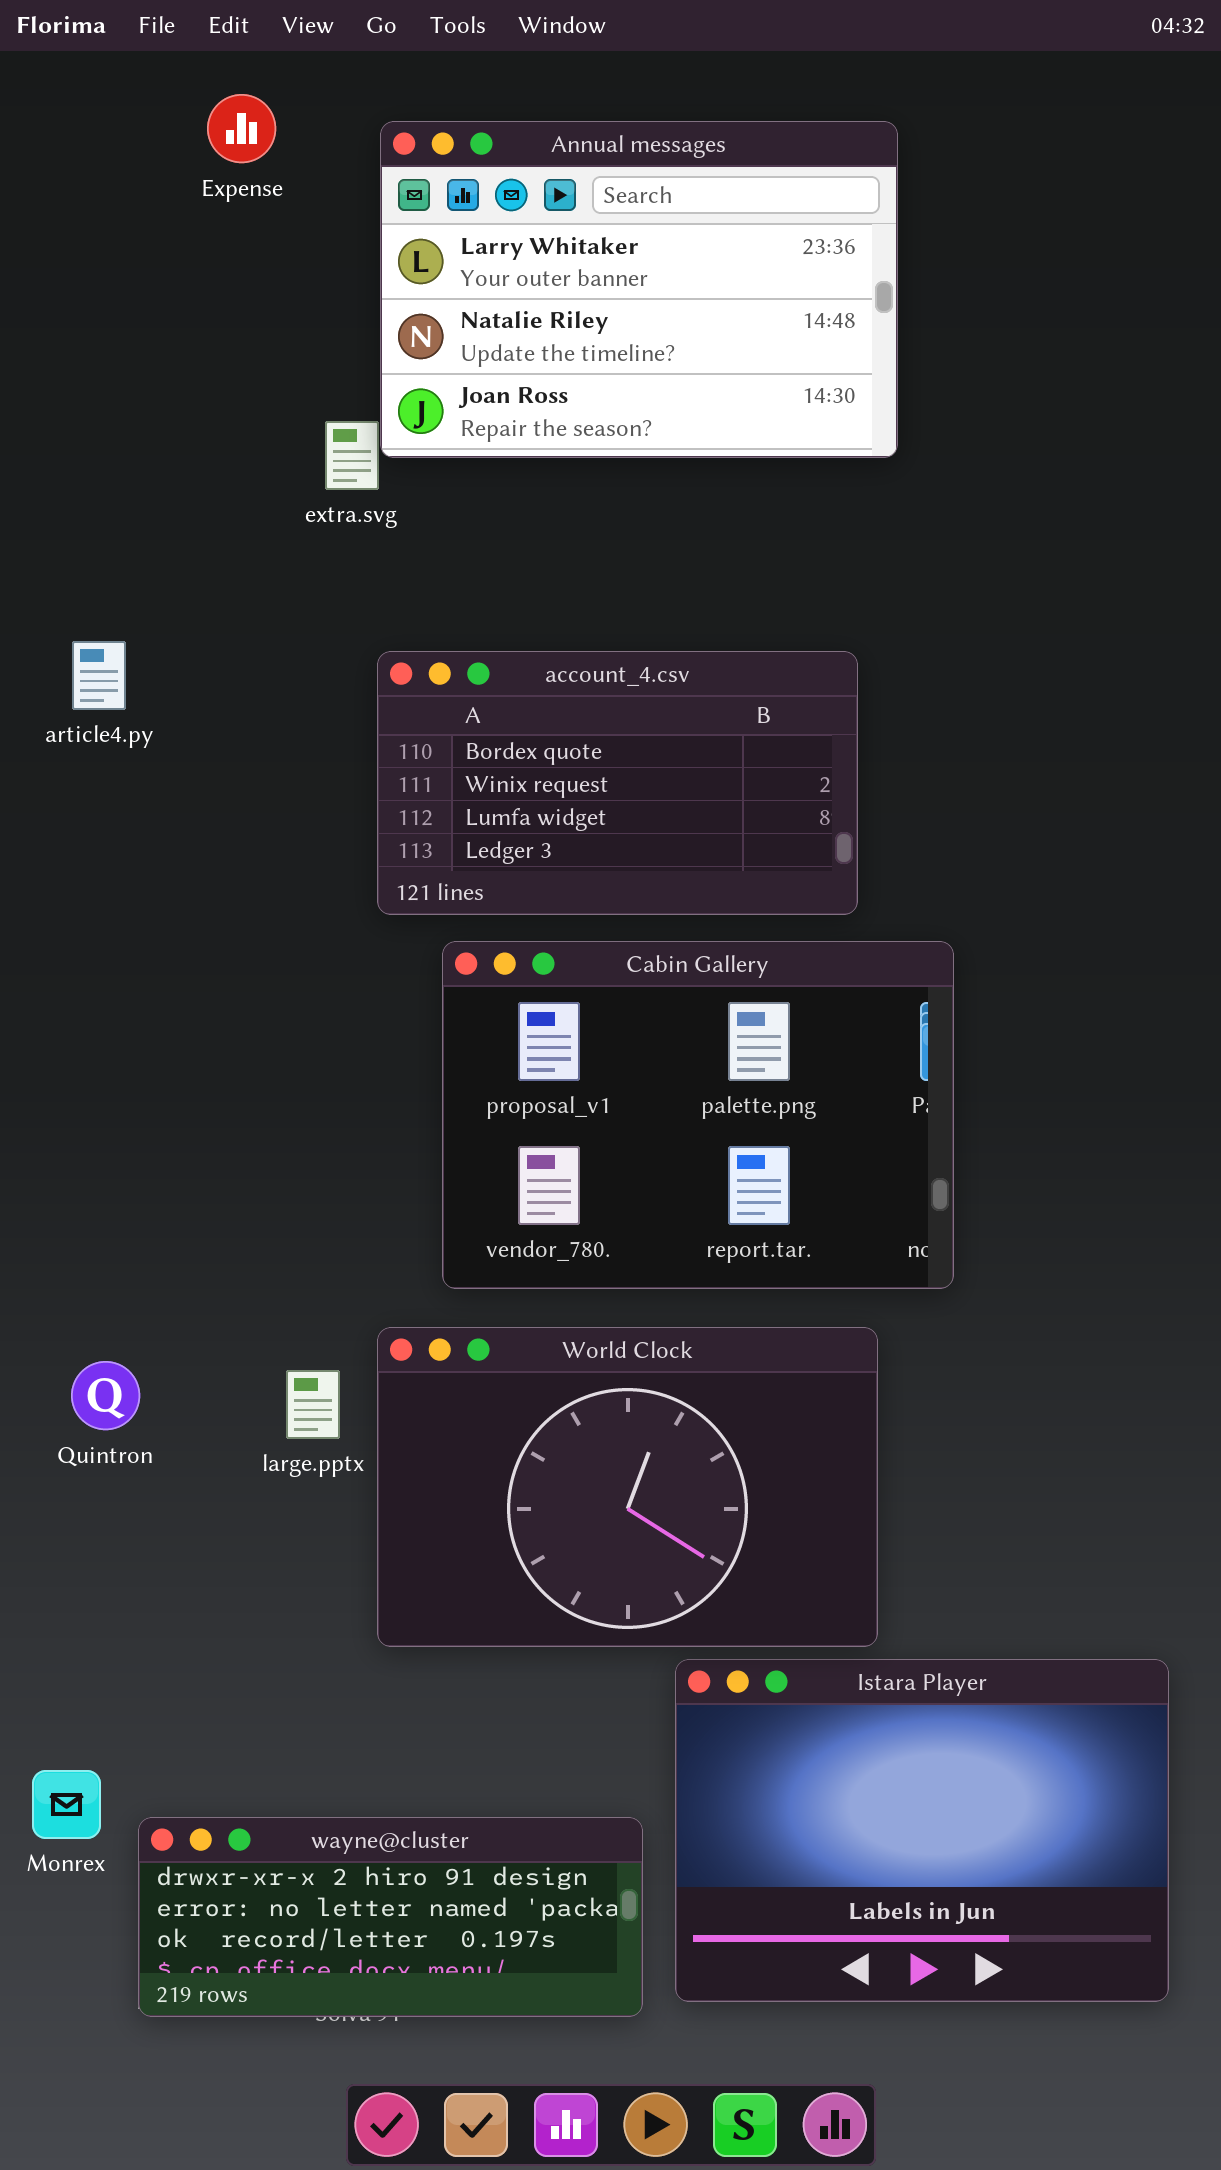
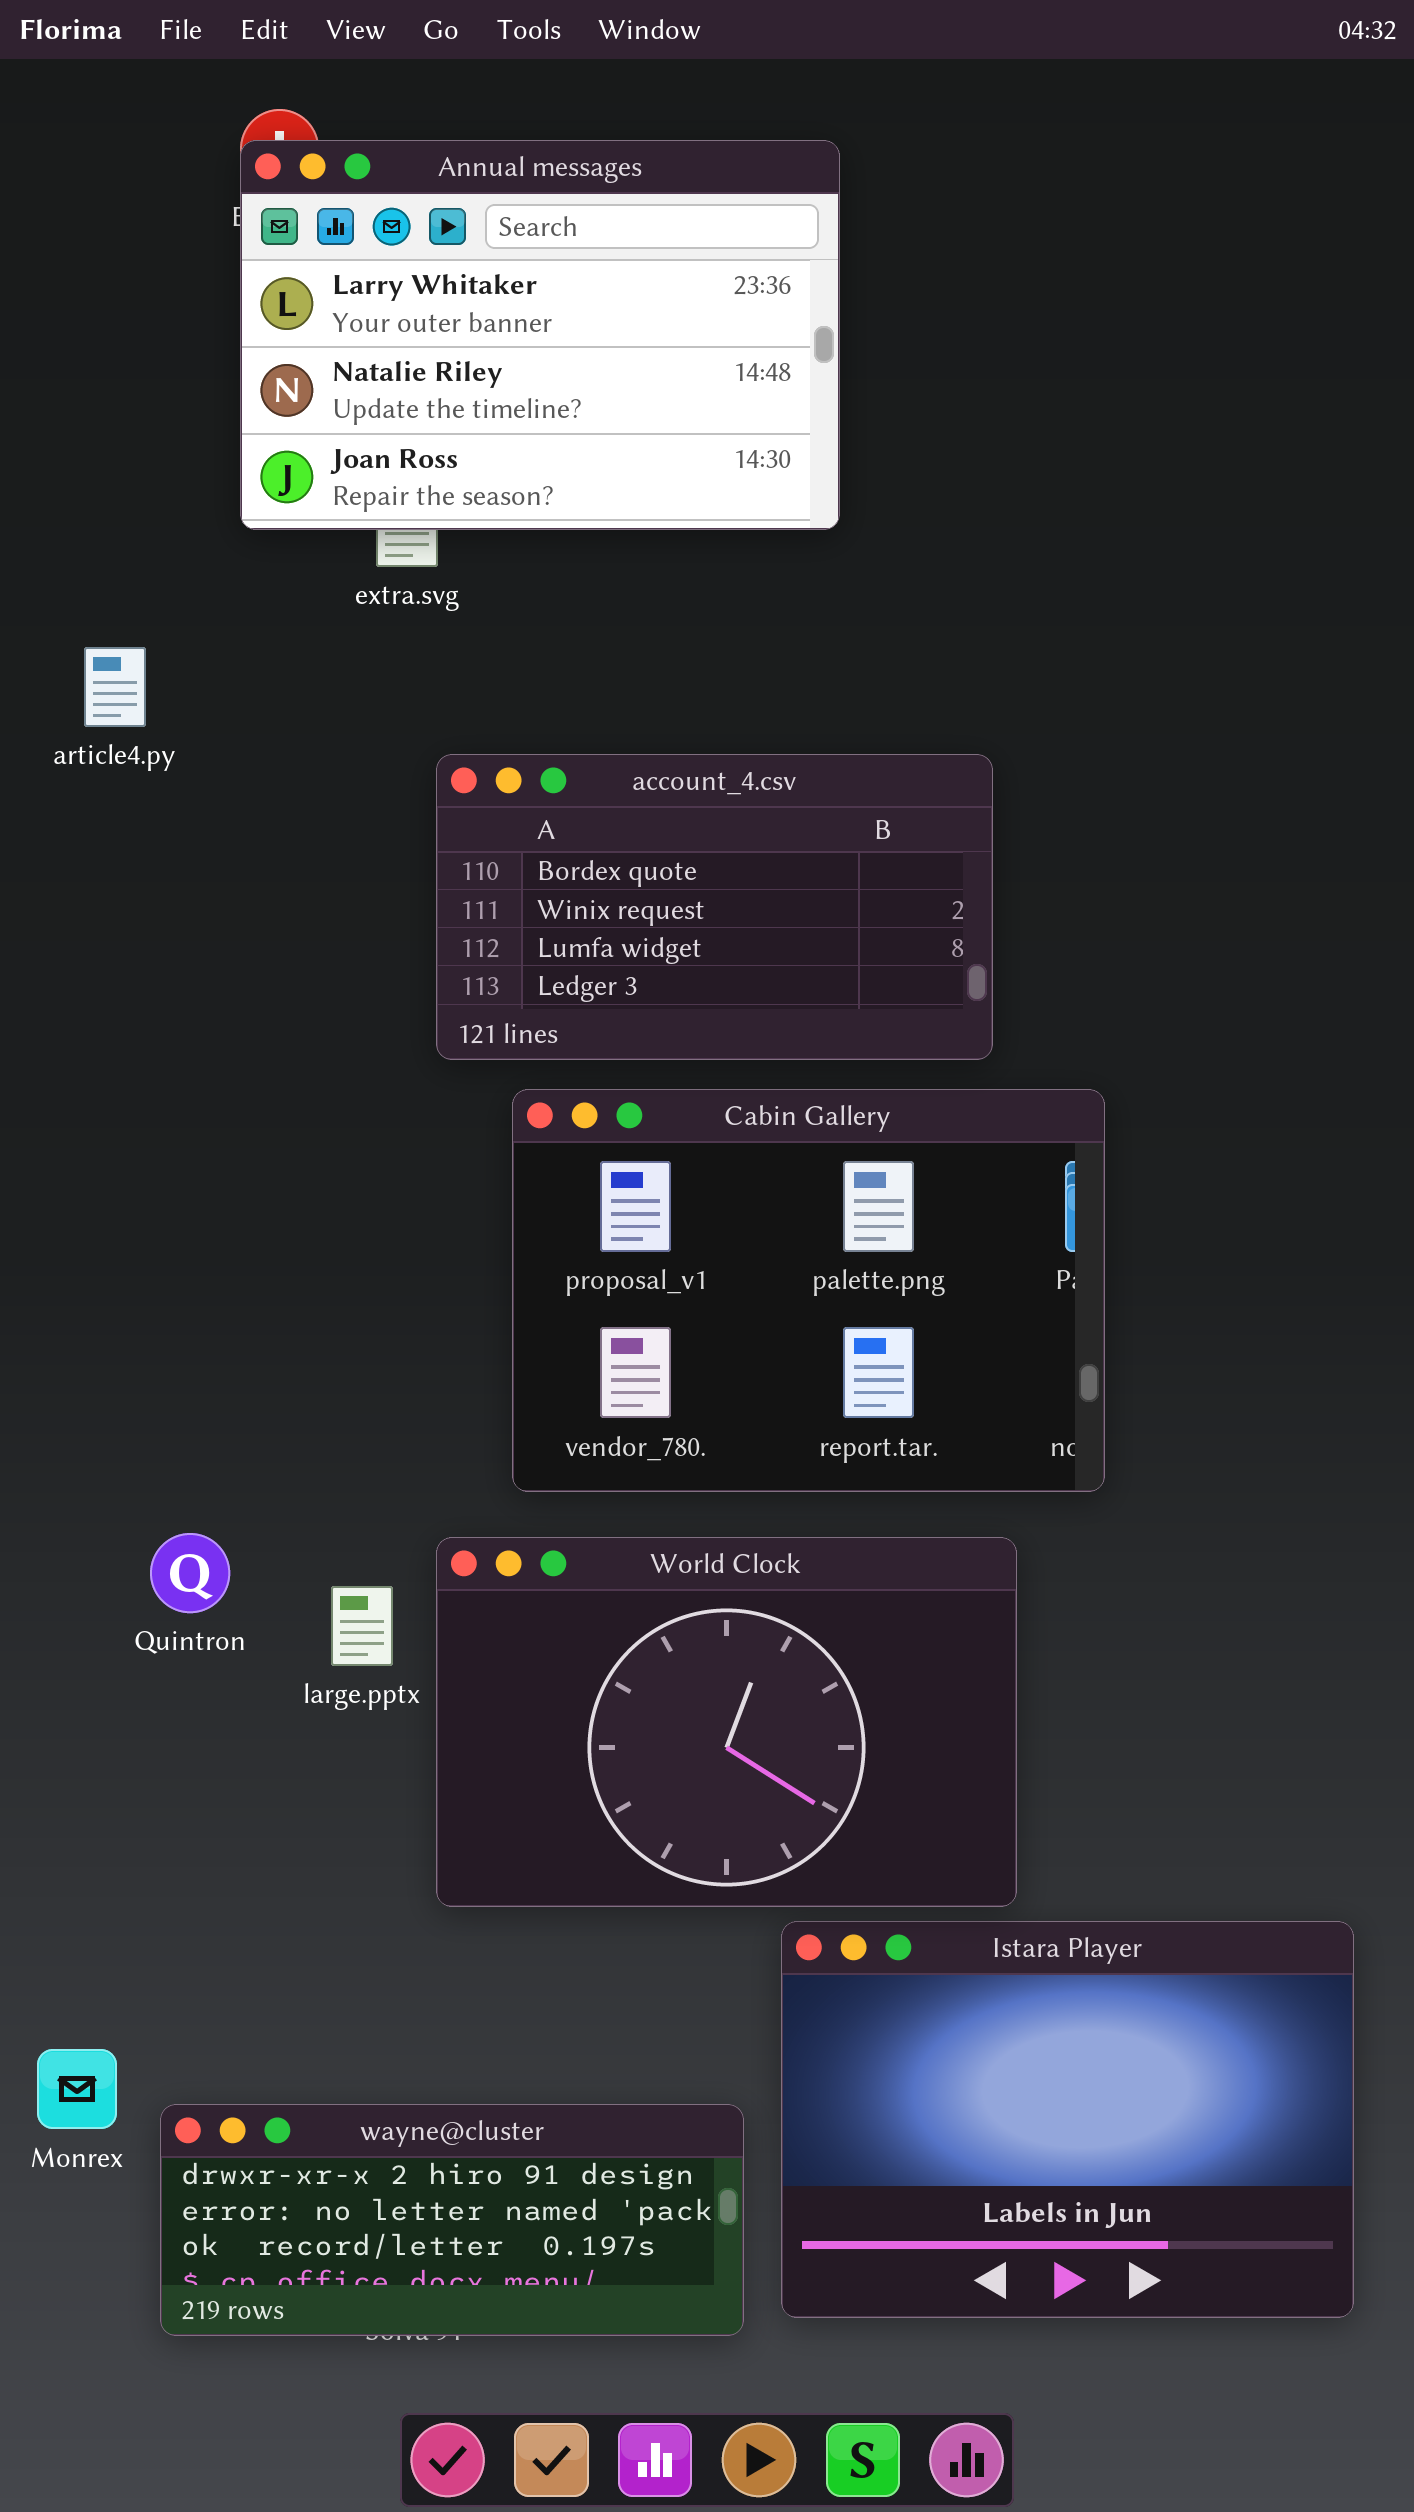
Annual messages: [380,121,898,458] -> [240,140,840,530], moved
article4.py: [72,641,126,710] -> [84,647,146,727], moved
Quintron: [71,1361,140,1430] -> [150,1533,230,1613], moved

